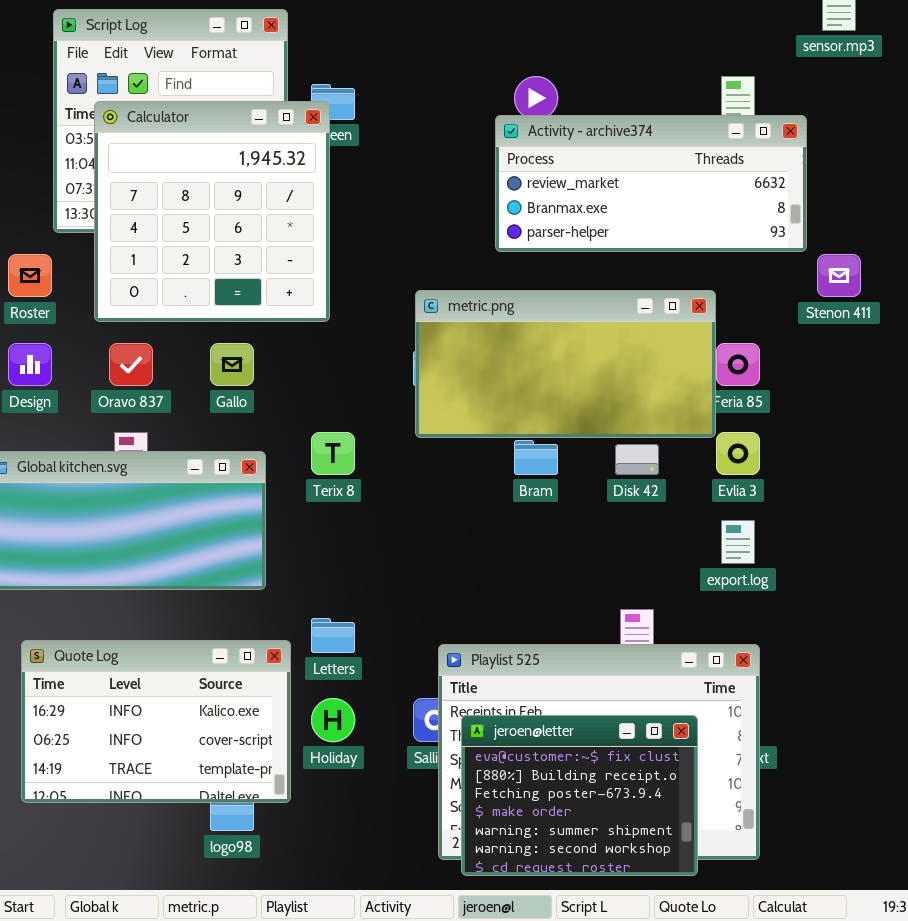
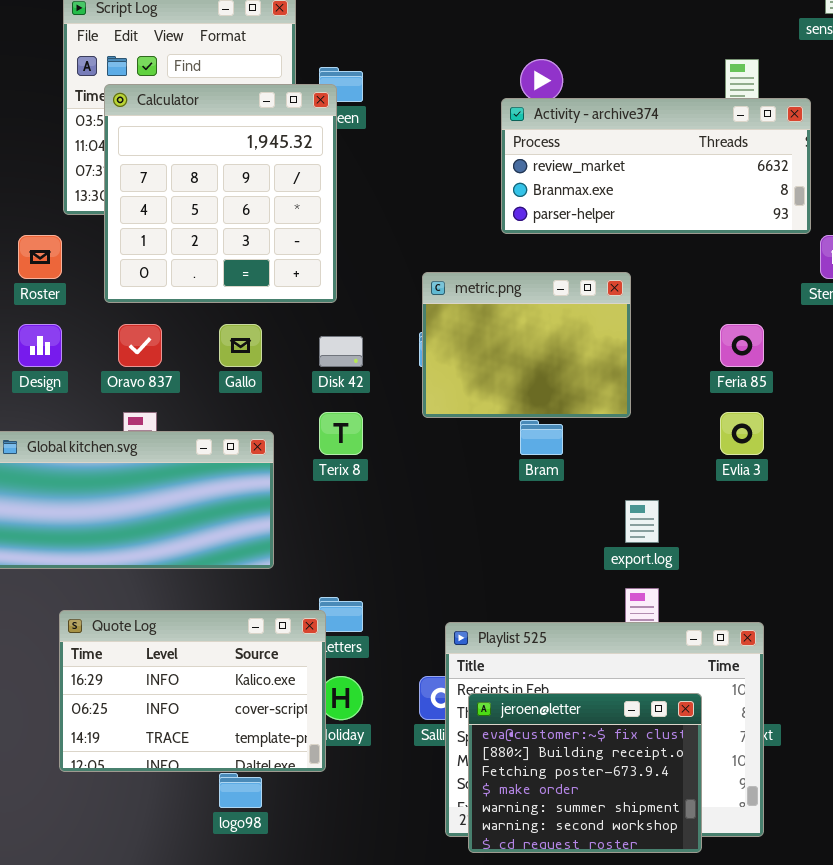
metric.png: [415,290,716,438] -> [422,272,631,418], resized
Disk 42: [615,444,659,475] -> [319,336,363,367], moved
export.log: [721,520,755,564] -> [625,500,659,543], moved
Quote Log: [21,640,291,803] -> [59,610,326,772], moved

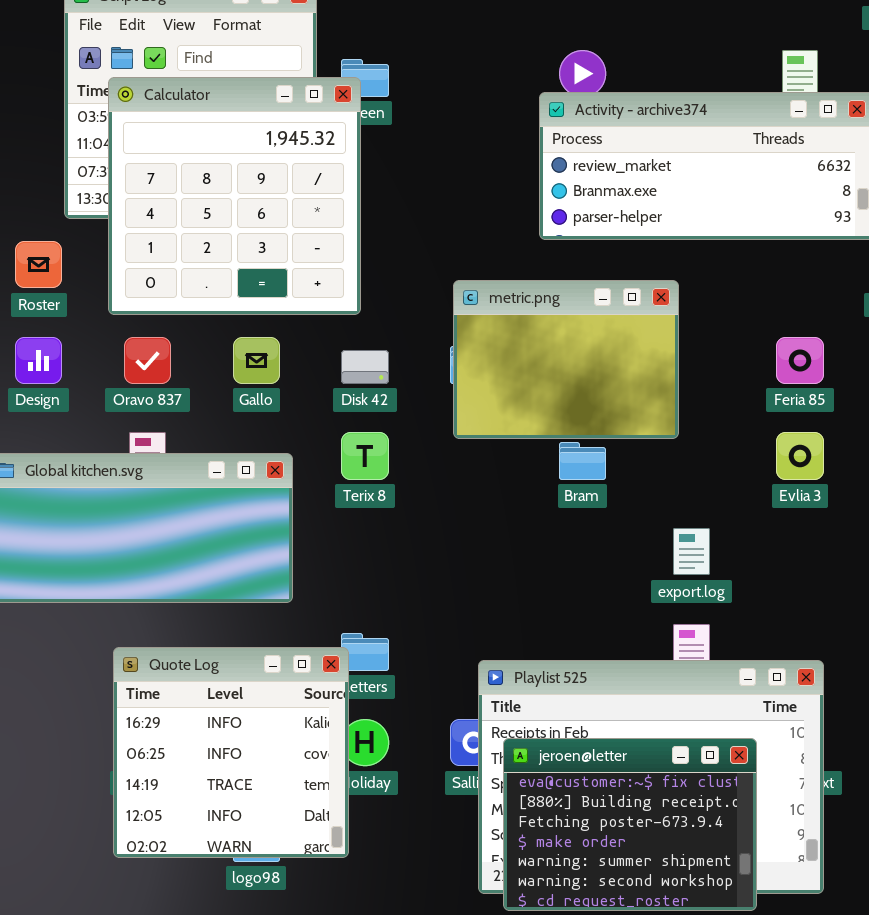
Quote Log: [59,610,326,772] -> [113,647,349,858], resized

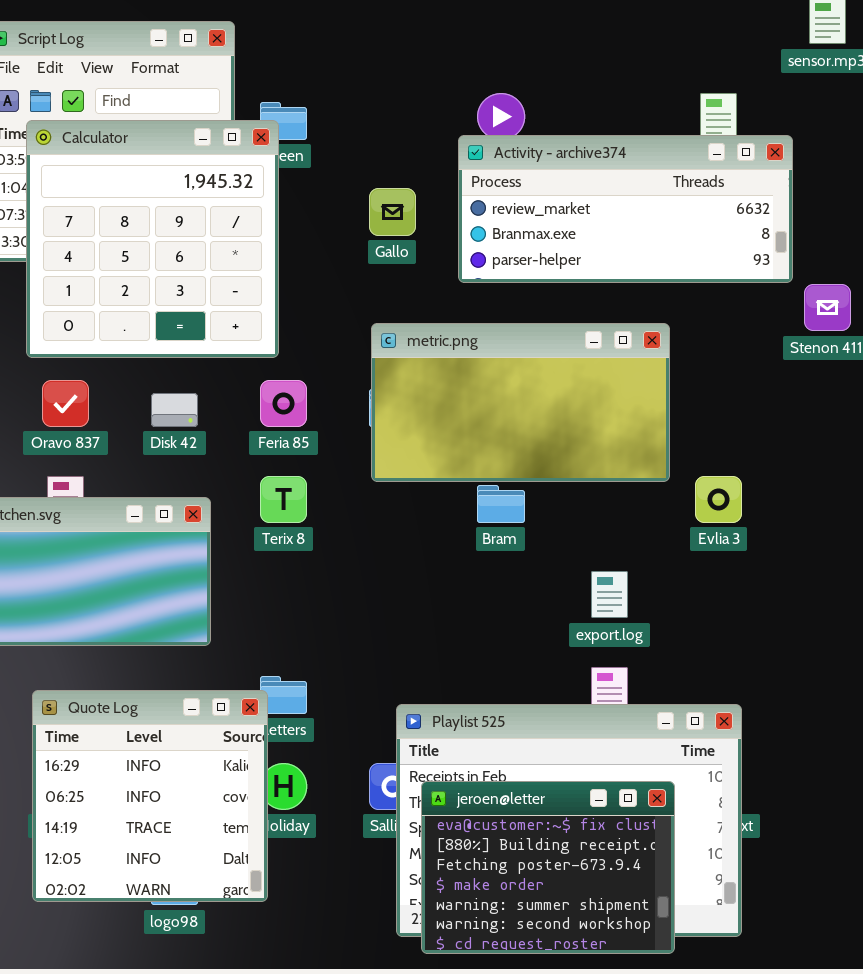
metric.png: [453,280,679,439] -> [371,323,670,482], resized
Gallo: [233,337,280,384] -> [369,188,416,236], moved
Feria 85: [776,337,824,384] -> [260,380,307,427], moved
Disk 42: [341,350,389,384] -> [151,393,198,427], moved

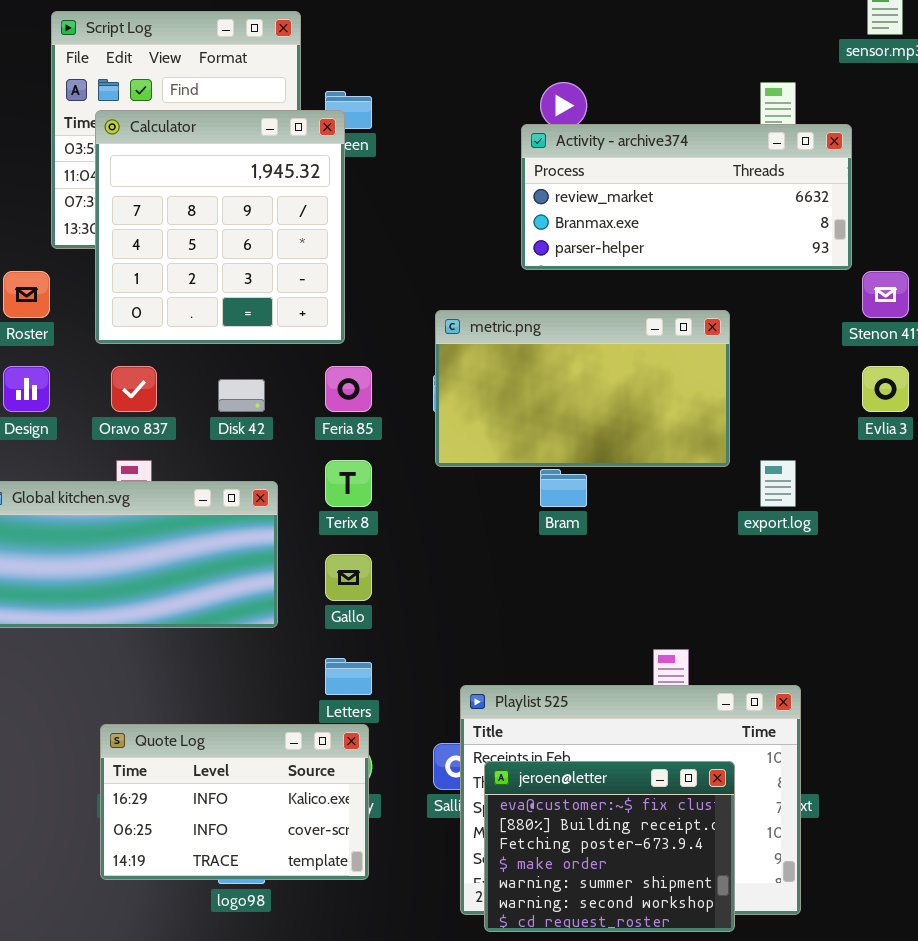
Gallo: [369,188,416,236] -> [325,554,372,601], moved
Evlia 3: [695,476,742,523] -> [862,366,909,412], moved
export.log: [591,571,628,618] -> [760,460,796,507], moved
Quote Log: [32,690,268,902] -> [100,724,369,880], resized

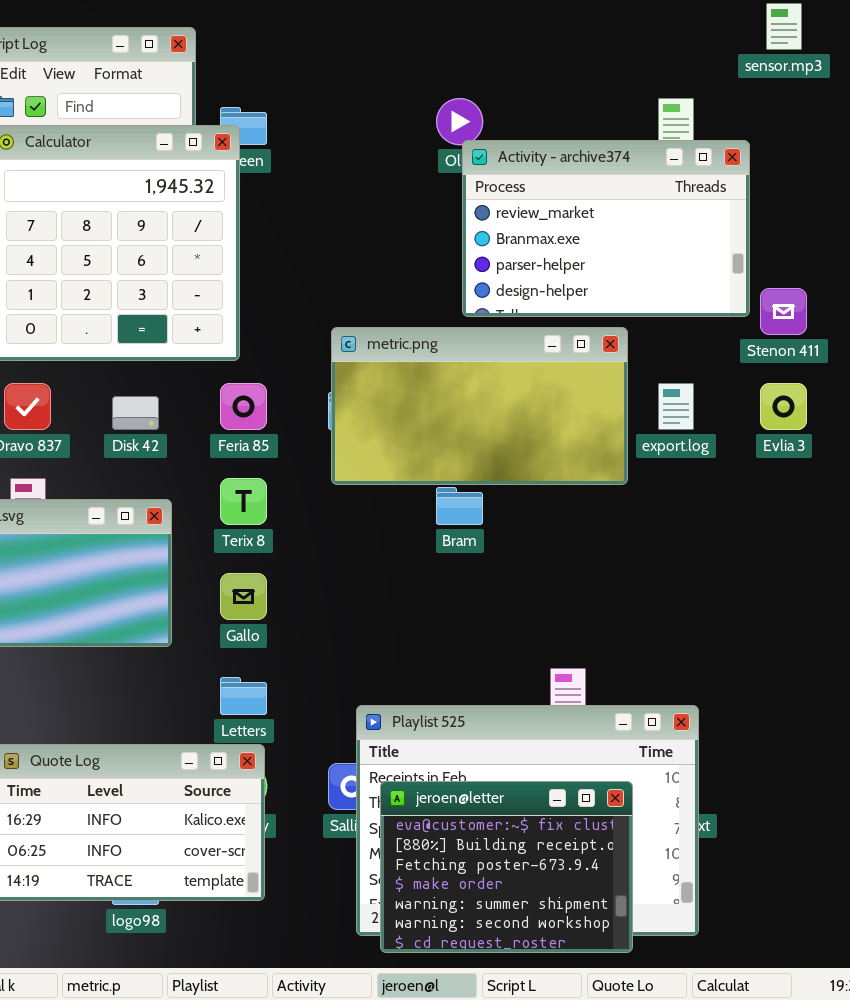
Activity - archive374: [521,124,852,270] -> [462,140,750,317], resized
export.log: [760,460,796,507] -> [658,383,694,430], moved

